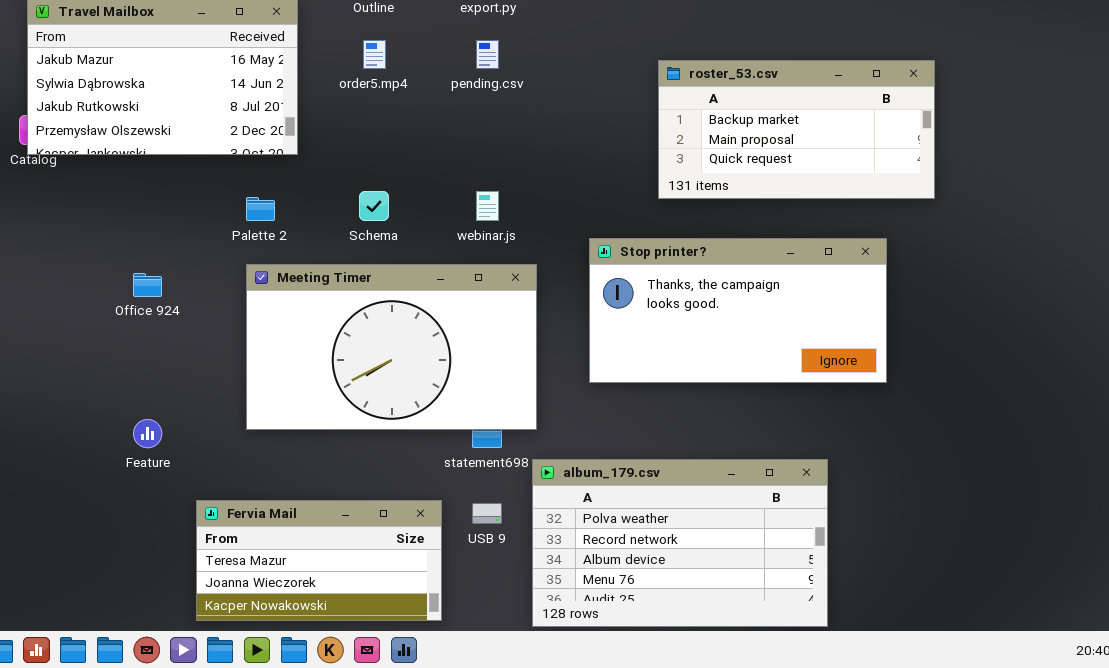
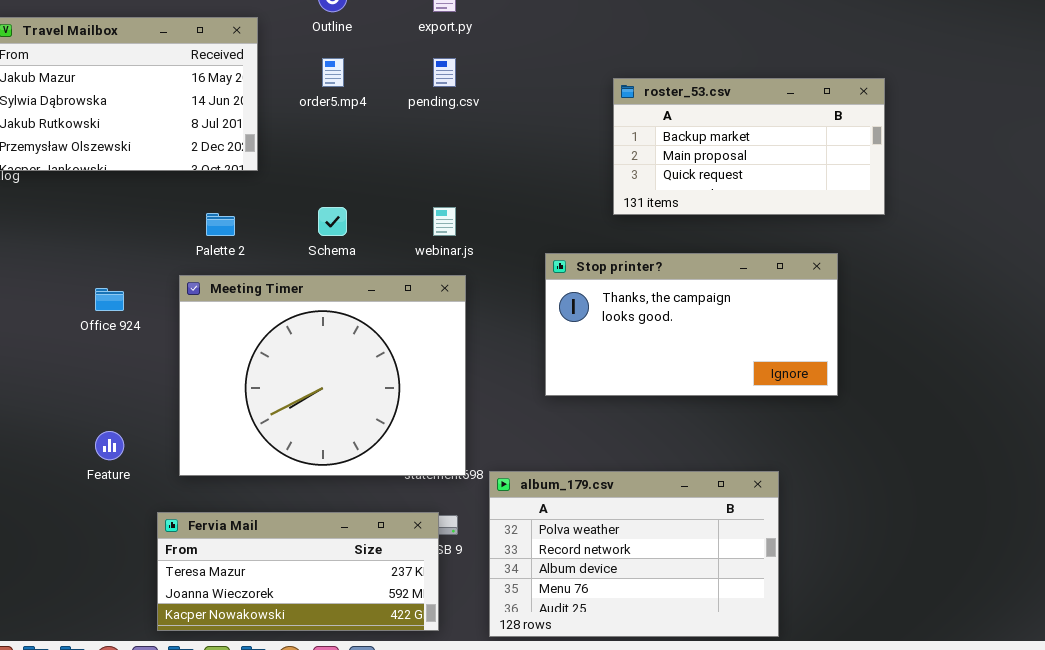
Meeting Timer: [246,264,537,430] -> [179,275,466,476], moved, resized
Fervia Mail: [196,500,442,621] -> [157,512,439,631], resized

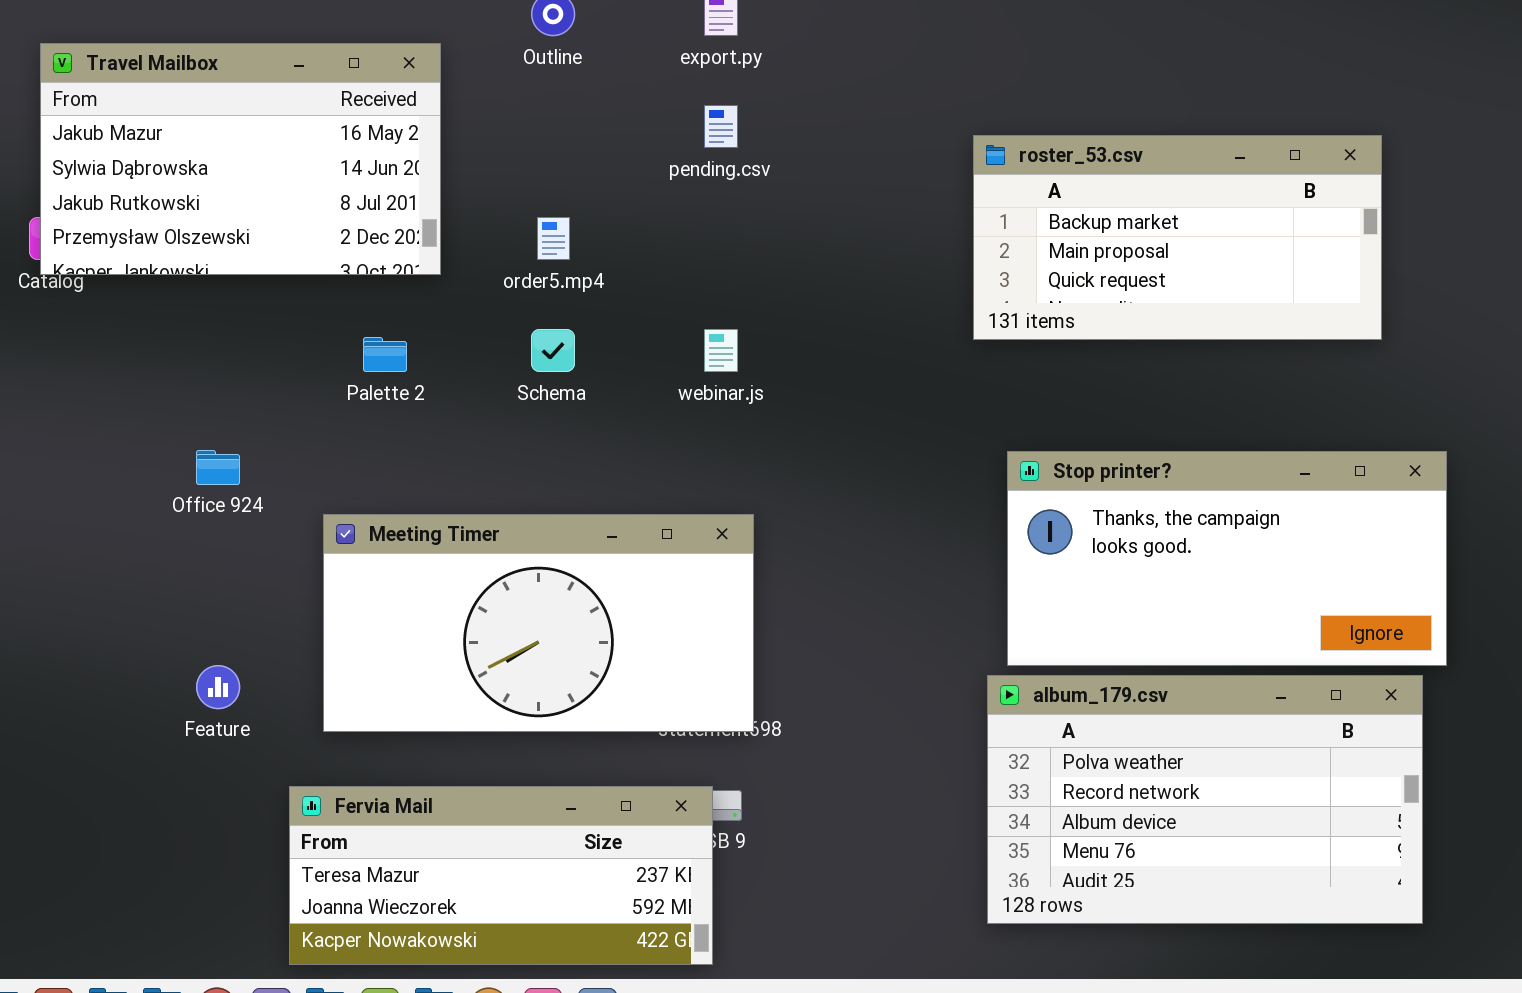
order5.mp4: [322,58,344,87] -> [537,217,570,260], moved
Stop printer?: [545,253,838,396] -> [1007,451,1447,666], moved
Meeting Timer: [179,275,466,476] -> [323,514,754,732], resized
album_179.csv: [489,471,779,637] -> [987,675,1423,924], moved

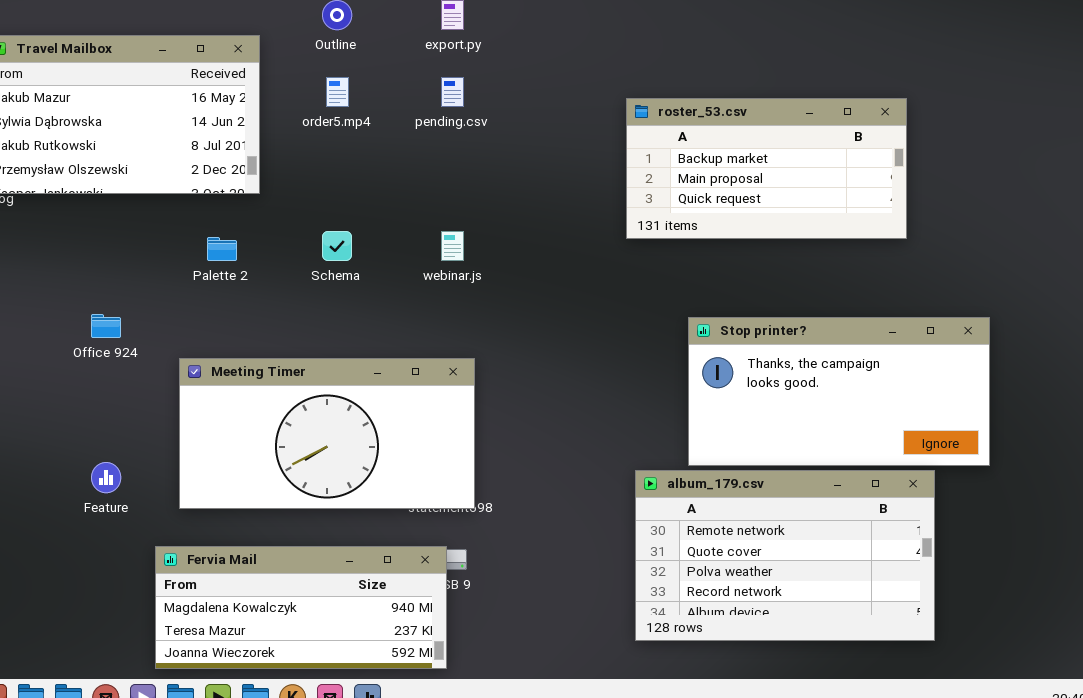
order5.mp4: [537,217,570,260] -> [326,77,349,107], moved
Stop printer?: [1007,451,1447,666] -> [688,317,990,466], moved
album_179.csv: [987,675,1423,924] -> [635,470,935,641], scrolled up 2 rows
Fervia Mail: [289,786,713,965] -> [155,546,447,669], scrolled up 1 row

